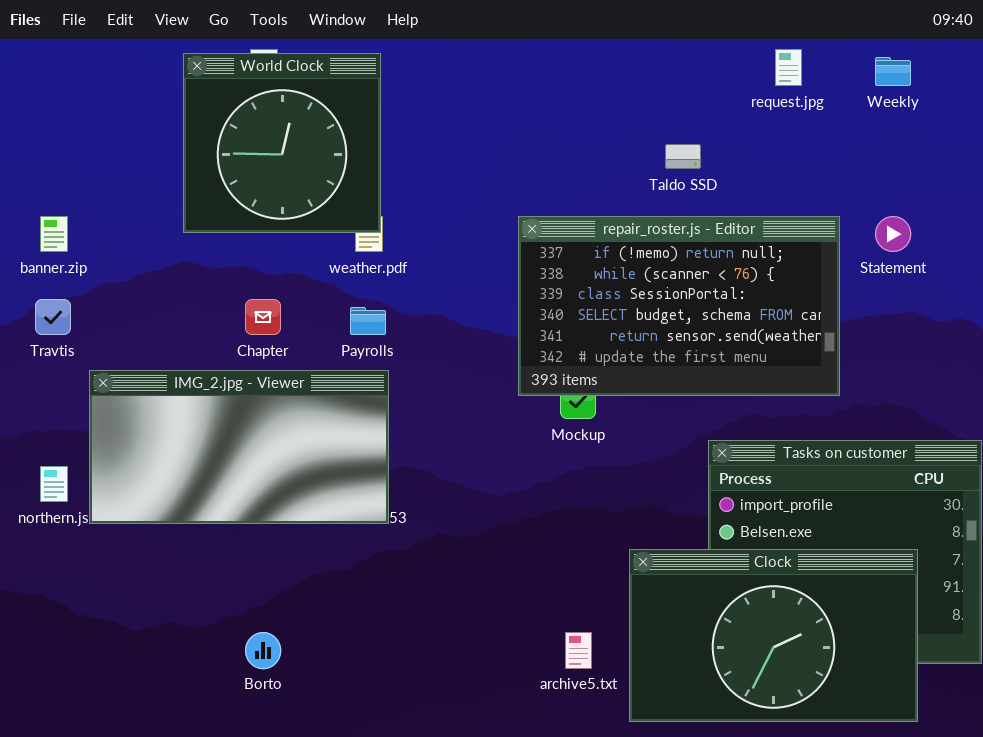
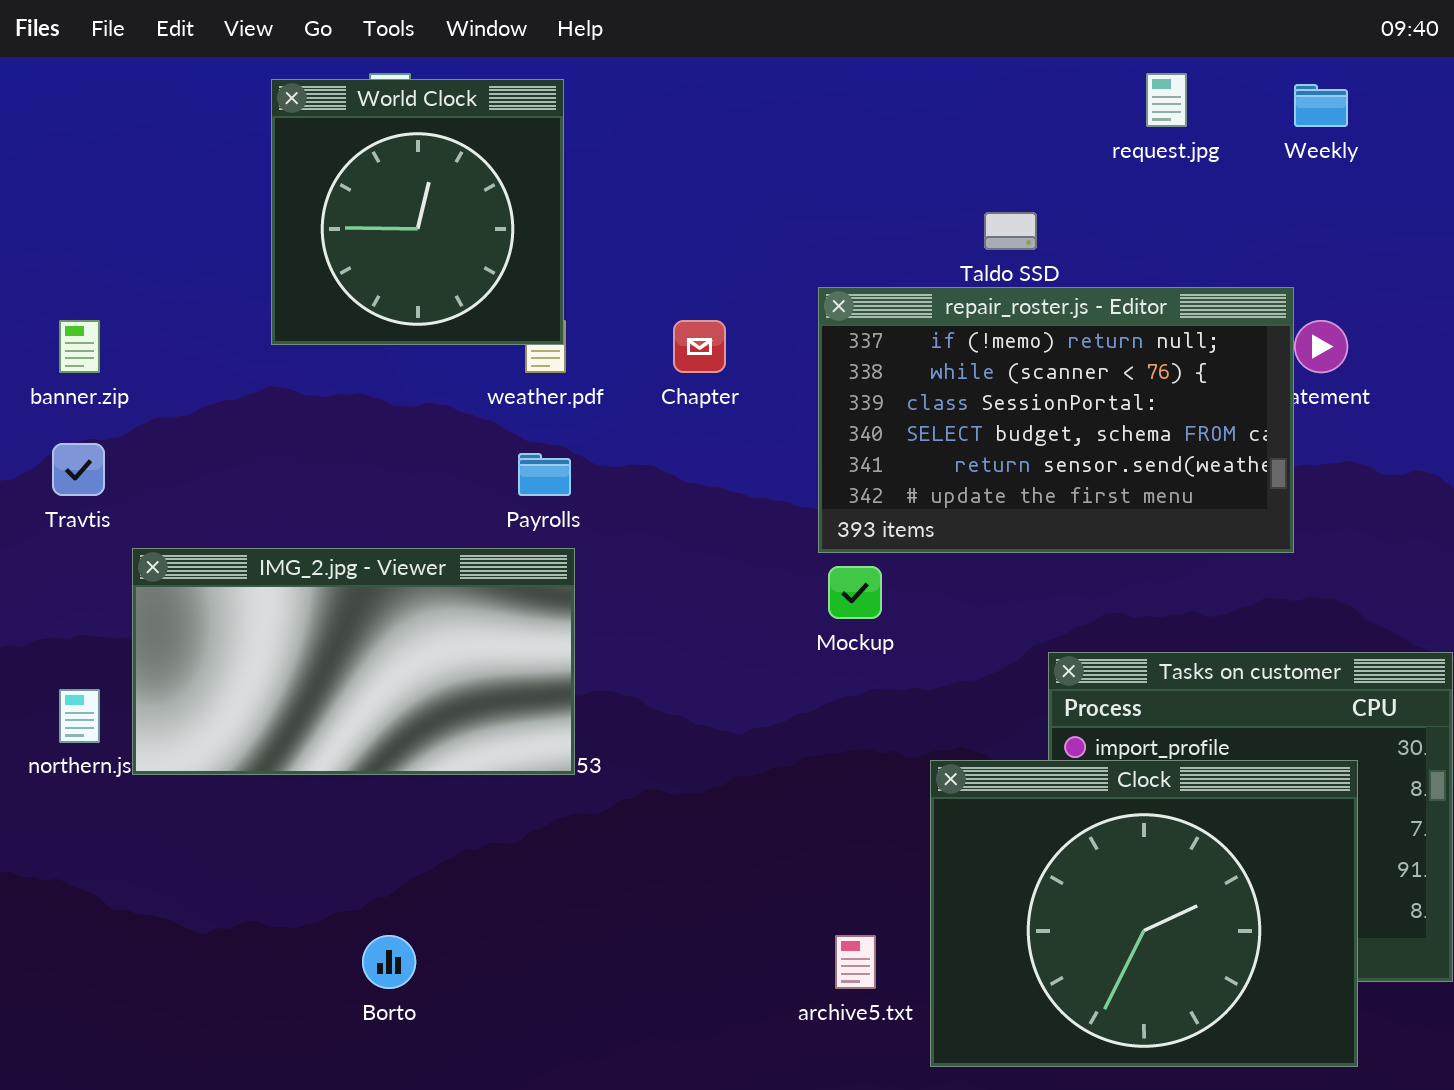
repair_roster.js - Editor: [518,216,840,396] -> [818,287,1294,553], moved
Chapter: [245,299,281,335] -> [673,320,726,373], moved
Clock: [629,549,918,722] -> [930,760,1358,1067], resized

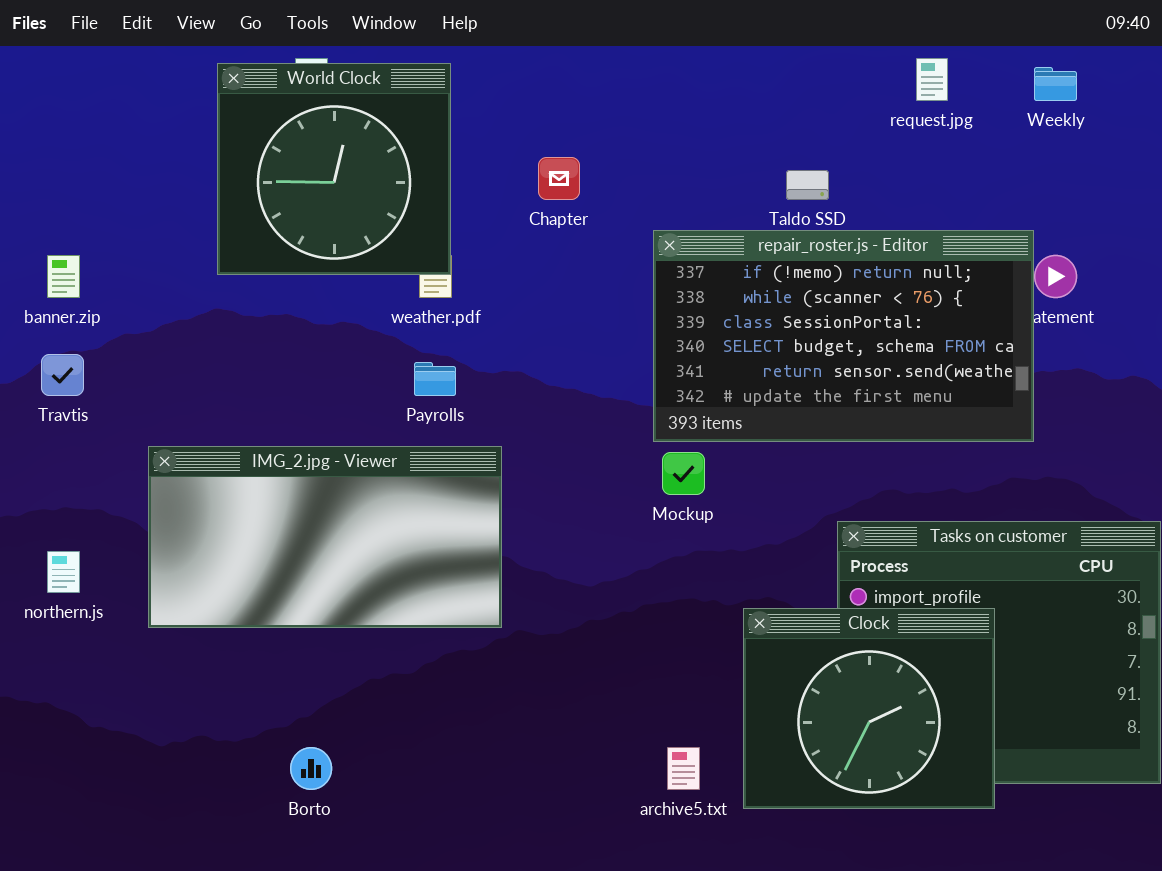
Chapter: [673,320,726,373] -> [538,157,580,200], moved
IMG_2.jpg - Viewer: [132,548,575,775] -> [148,446,502,628], moved
Clock: [930,760,1358,1067] -> [743,608,995,809], resized

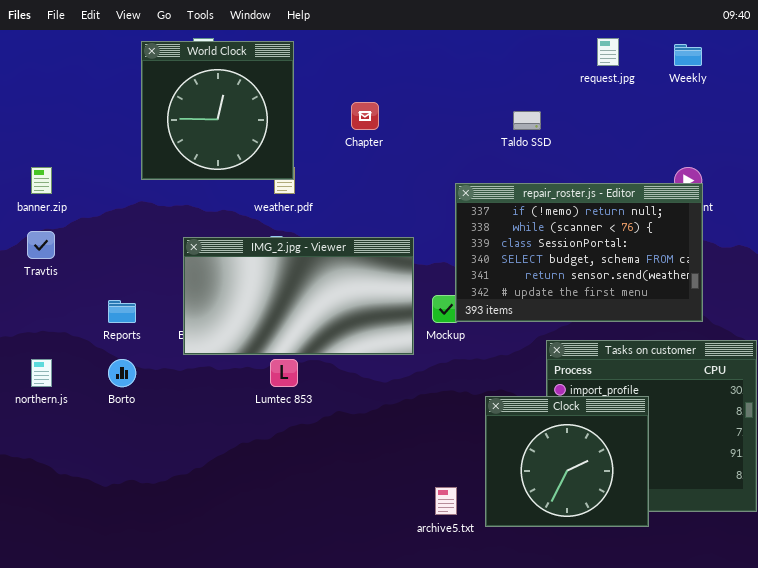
repair_roster.js - Editor: [653,230,1034,442] -> [455,183,703,322], moved
IMG_2.jpg - Viewer: [148,446,502,628] -> [183,237,414,355], moved
Borto: [290,747,332,790] -> [108,359,136,387], moved

